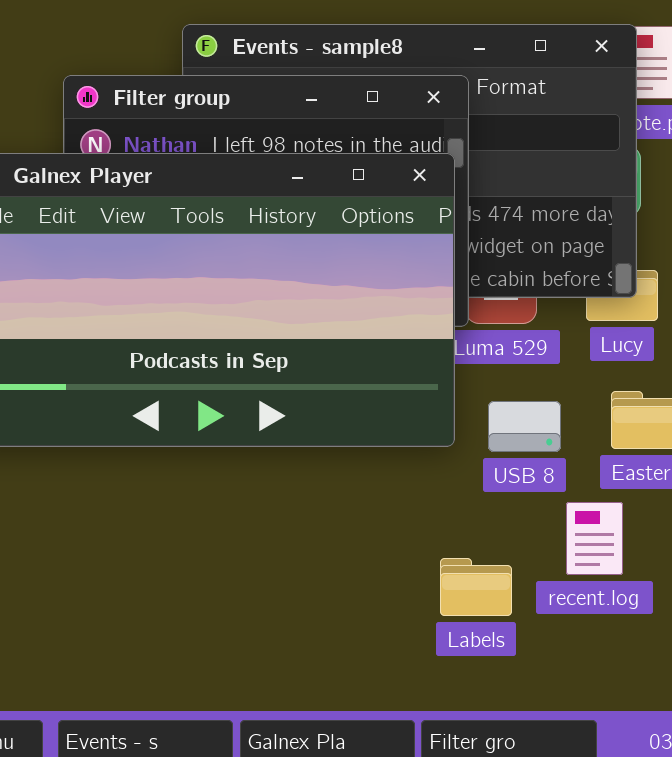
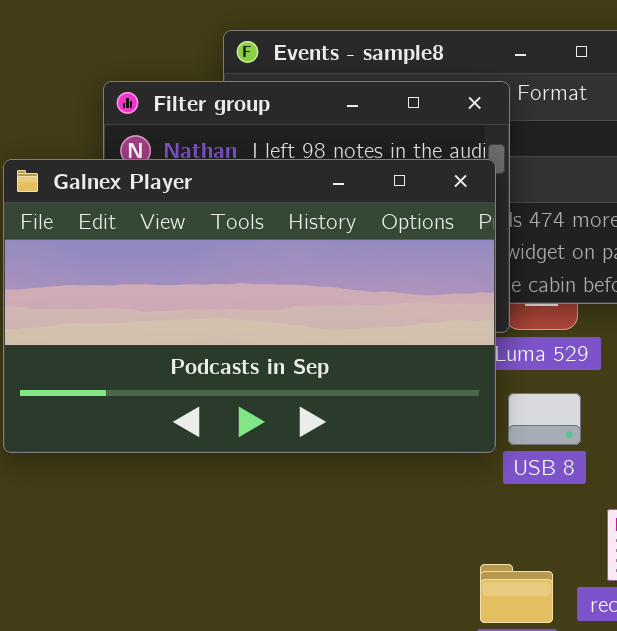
USB 8: [488,401,561,452] -> [508,393,581,445], moved

